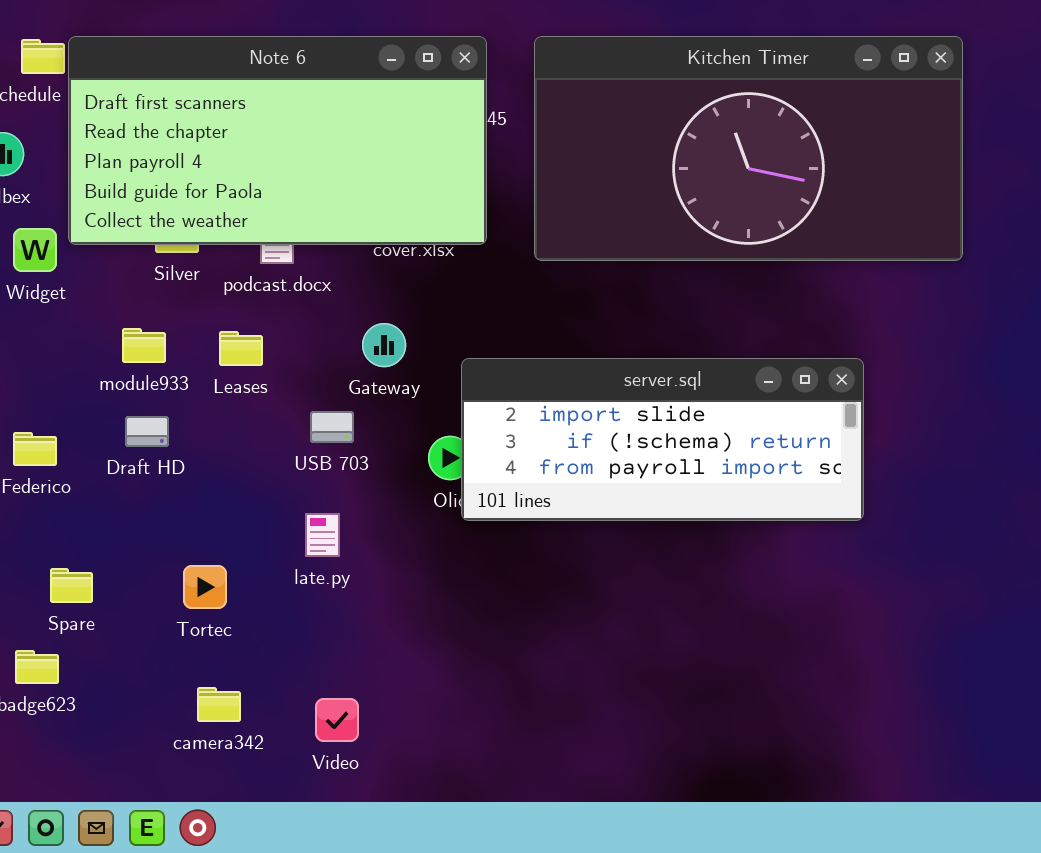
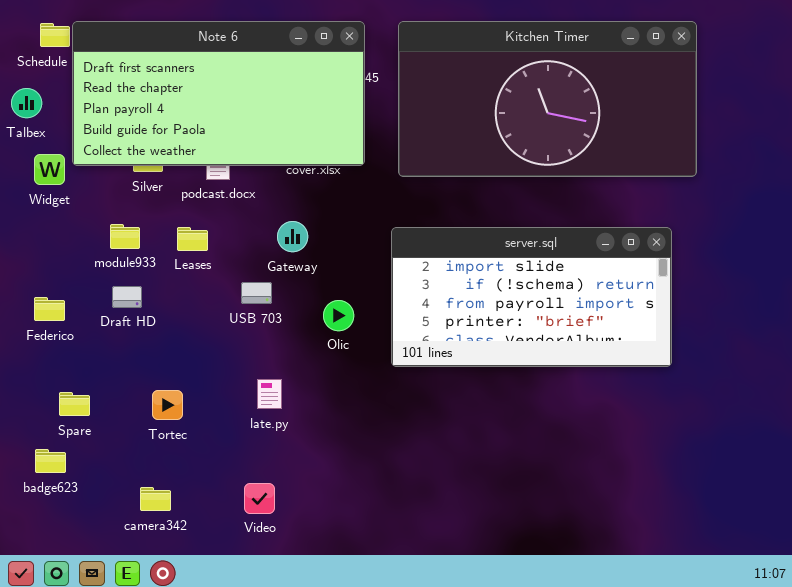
server.sql: [461,358,864,521] -> [391,227,672,367], moved, resized
late.py: [305,513,340,557] -> [257,379,282,409], moved
camera342: [197,687,241,722] -> [140,487,171,511], moved

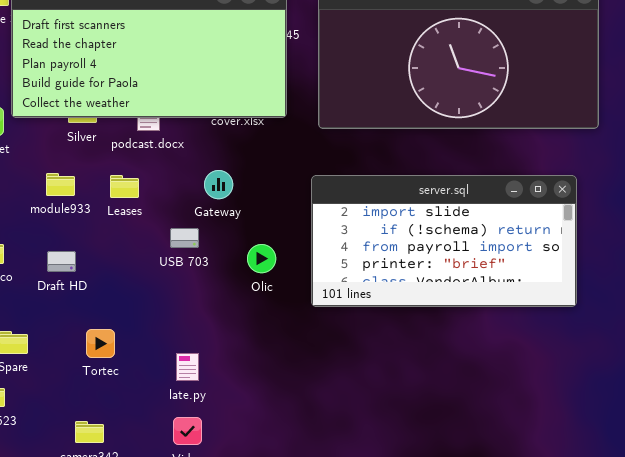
Draft HD: [112,286,142,308] -> [47,251,76,272], moved
late.py: [257,379,282,409] -> [176,353,199,381], moved

